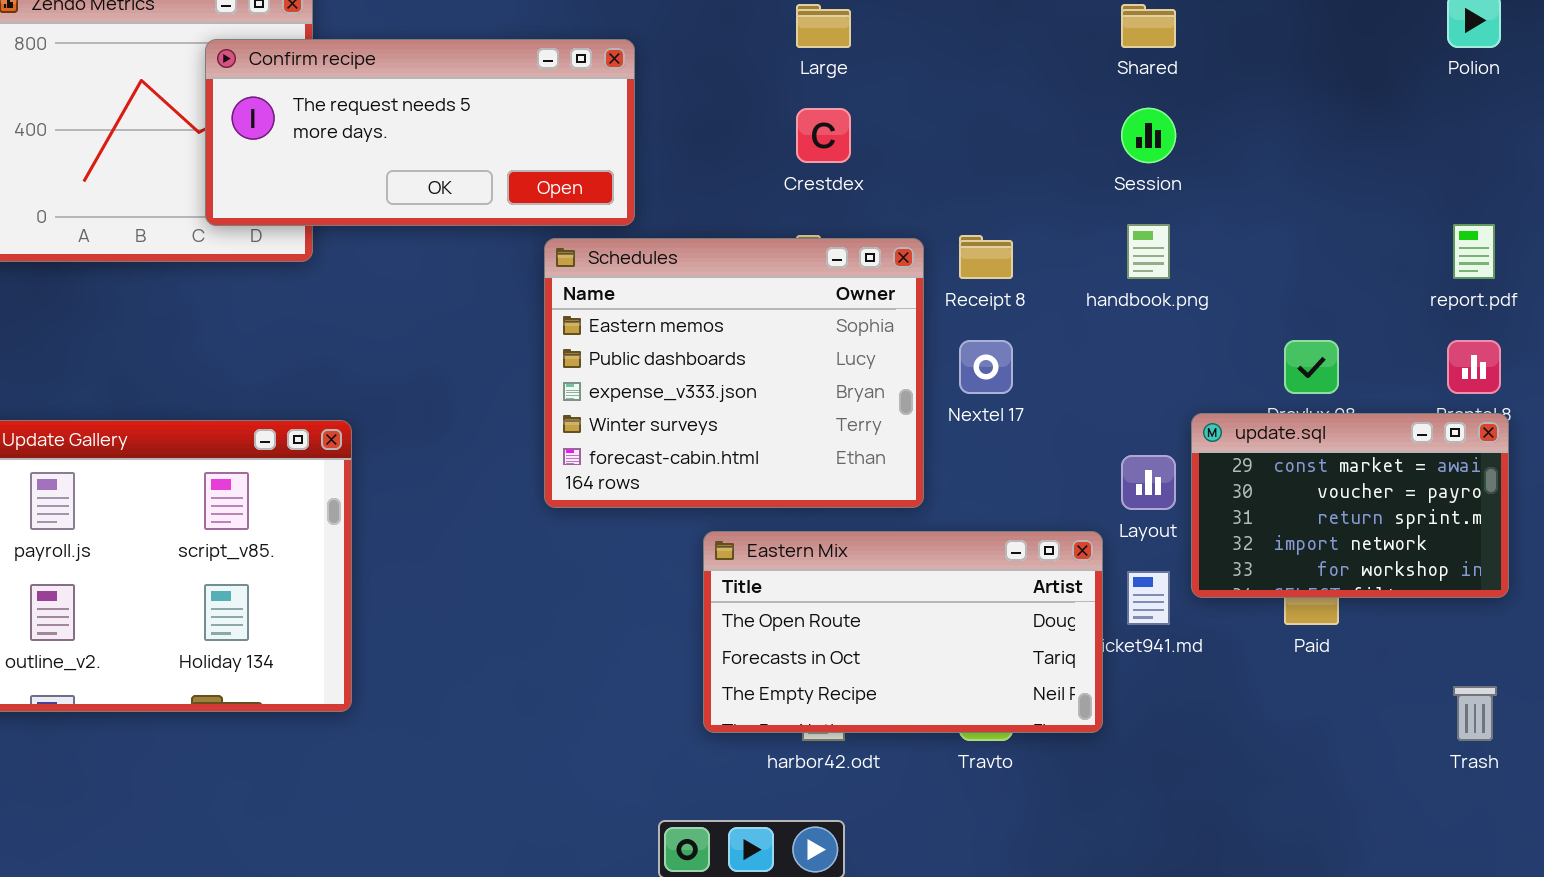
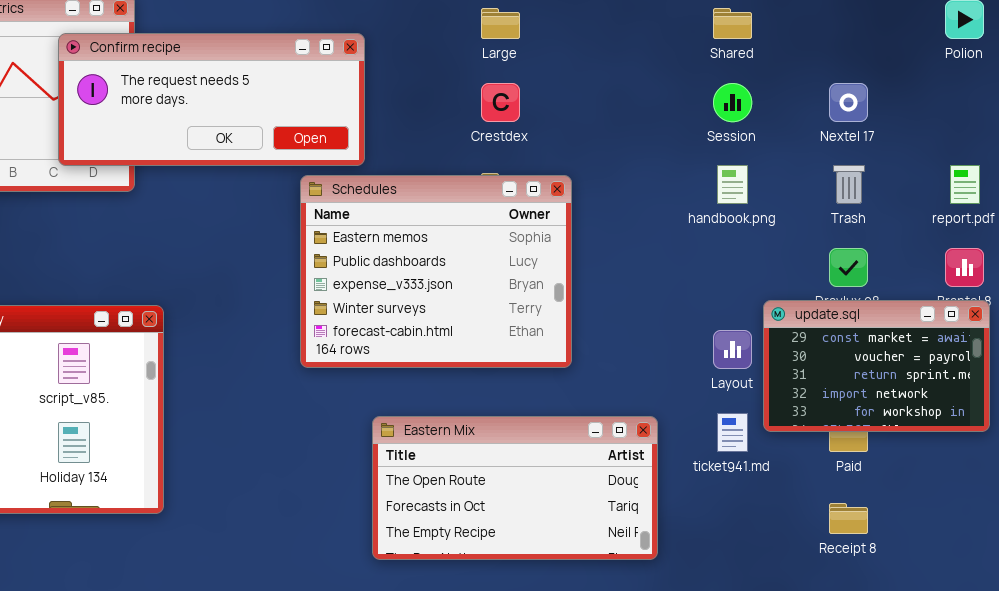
Receipt 8: [959,235,1013,279] -> [829,503,868,534], moved
Nextel 17: [959,340,1013,394] -> [829,83,868,122], moved
Eastern Mix: [703,531,1103,733] -> [372,416,658,560], moved
Trash: [1453,686,1497,741] -> [833,165,865,204], moved

